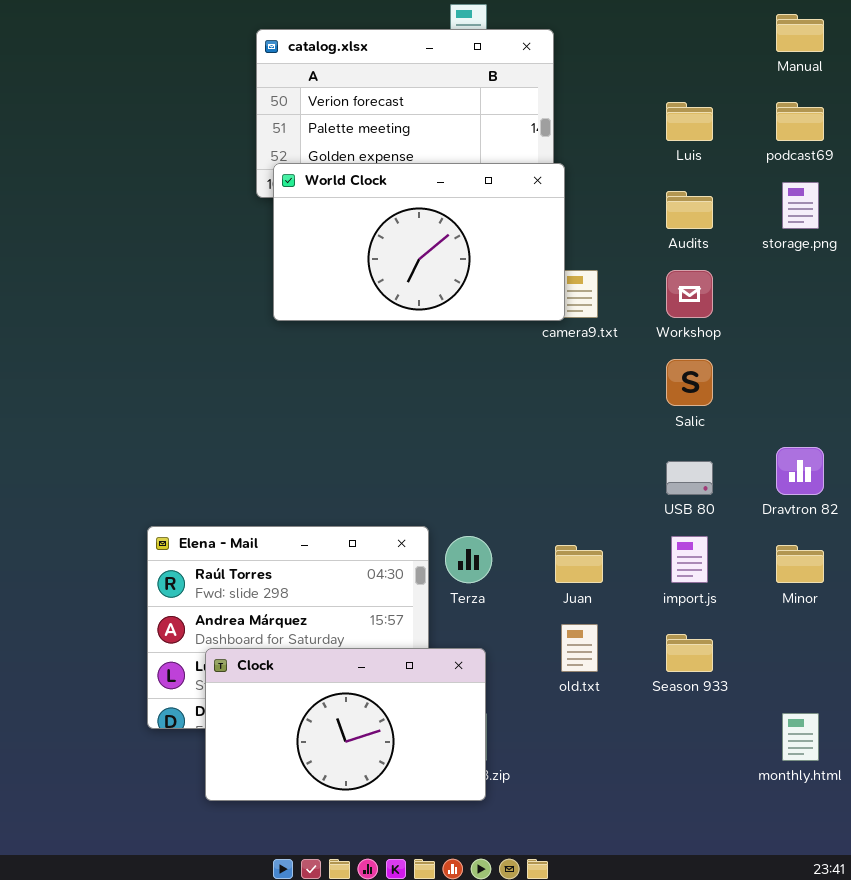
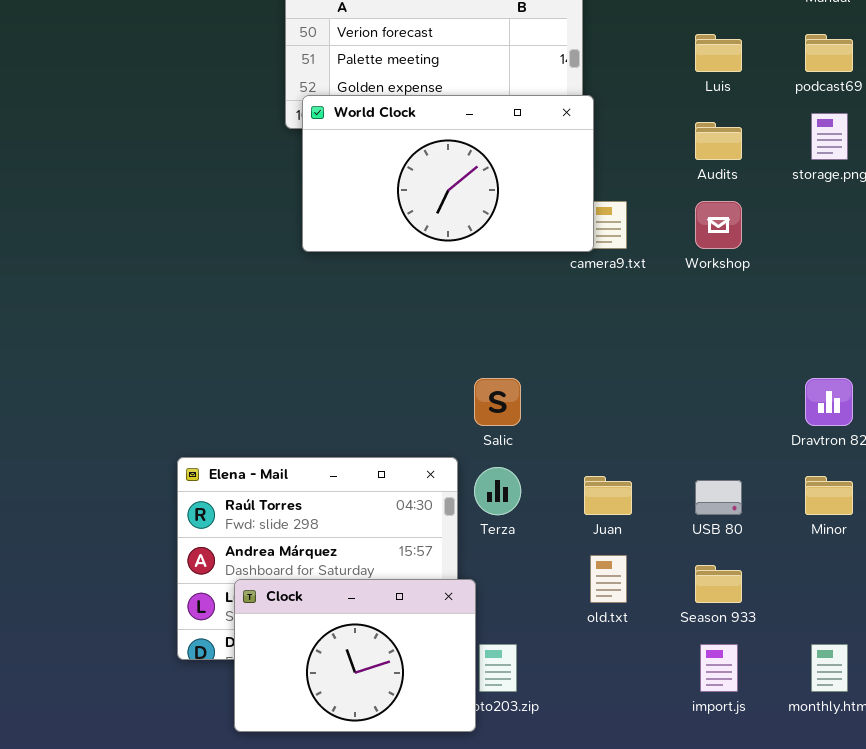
Salic: [666,359,713,406] -> [474,378,521,426], moved
USB 80: [666,461,713,495] -> [695,480,742,515], moved
import.js: [671,536,708,583] -> [700,644,738,692], moved
Clock: [205,648,486,801] -> [234,579,476,732], resized

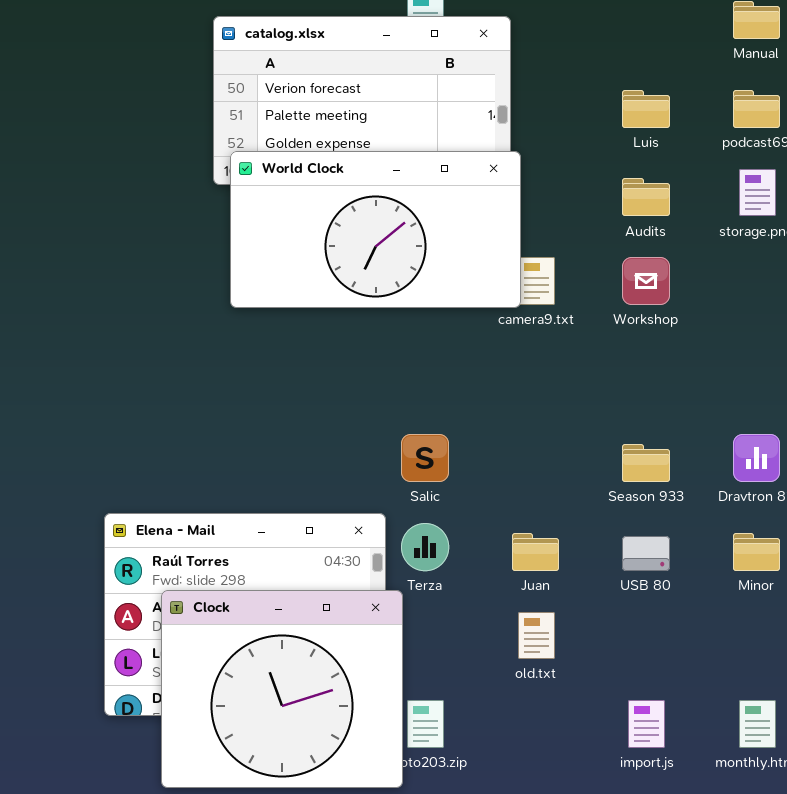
Season 933: [695,565,742,603] -> [622,444,670,482], moved
Clock: [234,579,476,732] -> [161,590,403,788], resized

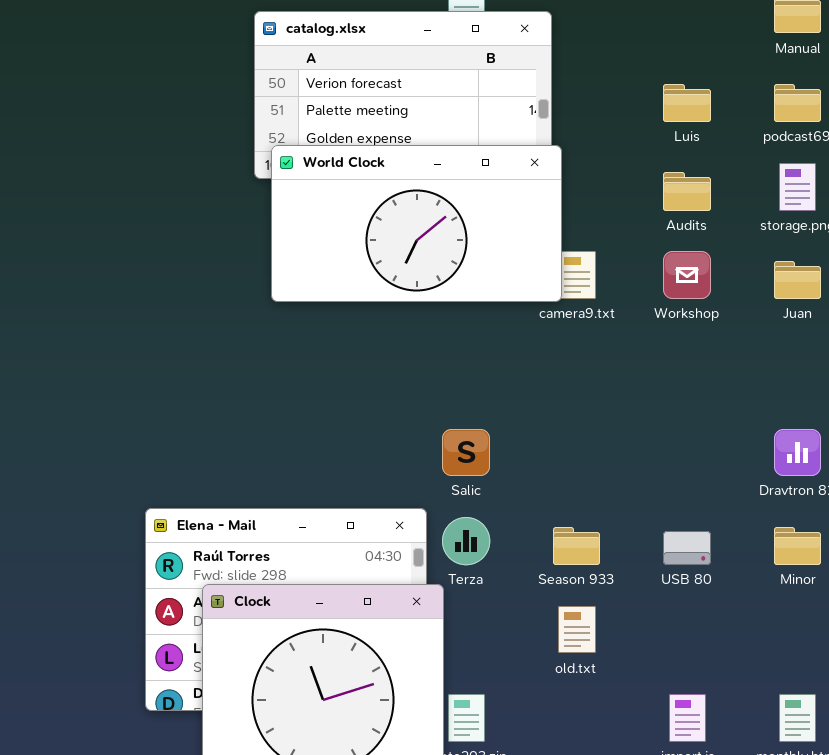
Season 933: [622,444,670,482] -> [553,527,600,565], moved
Juan: [512,533,559,571] -> [774,261,821,299], moved

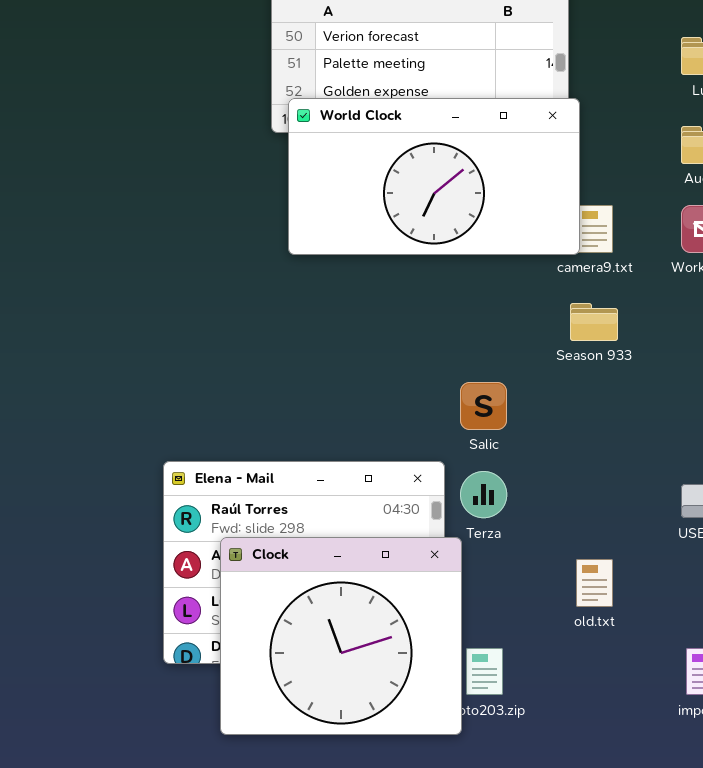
Season 933: [553,527,600,565] -> [570,303,618,341], moved

